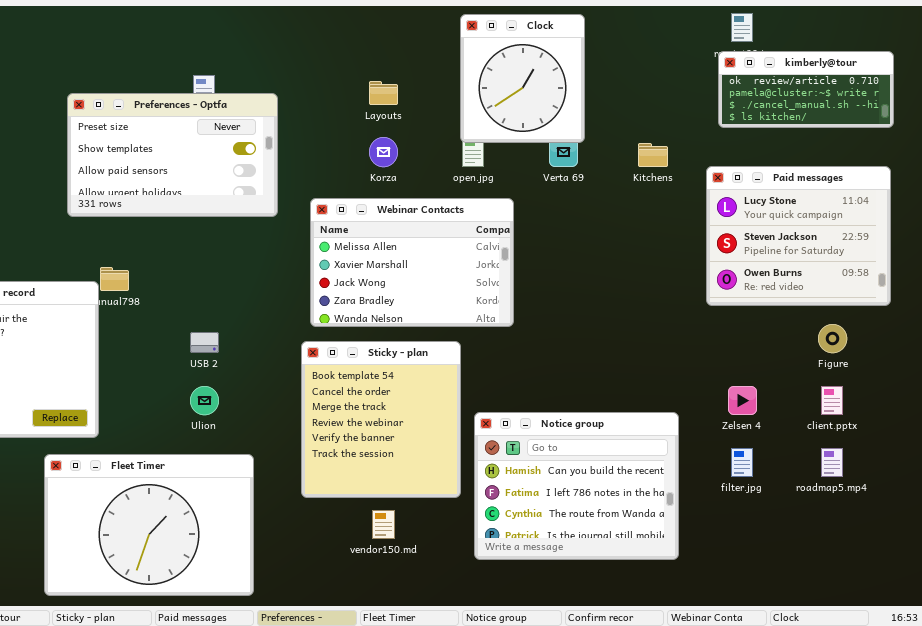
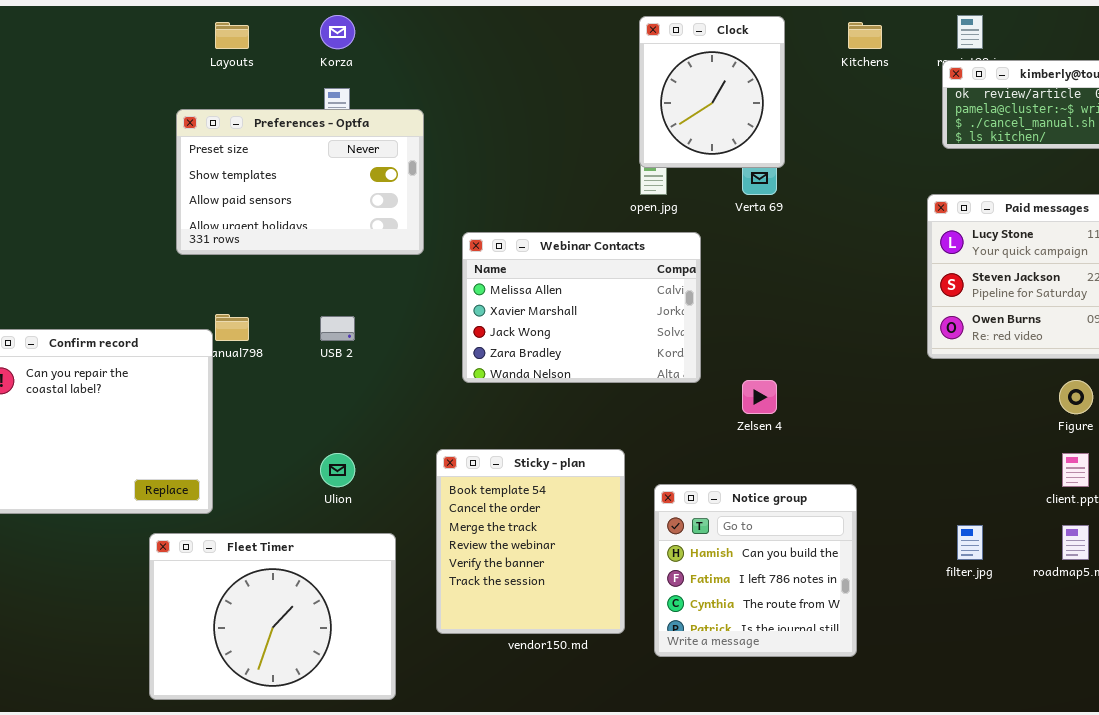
Layouts: [369,81,398,105] -> [215,22,249,49], moved
Korza: [369,137,398,167] -> [320,15,355,49], moved
Kitchens: [638,143,668,167] -> [848,22,882,49], moved
USB 2: [190,332,219,353] -> [320,316,355,341], moved
Sticky - plan: [301,341,461,498] -> [436,449,625,634], moved
Zelsen 4: [728,386,757,415] -> [742,380,777,414], moved
Notice group: [474,412,679,560] -> [654,484,857,657], resized

